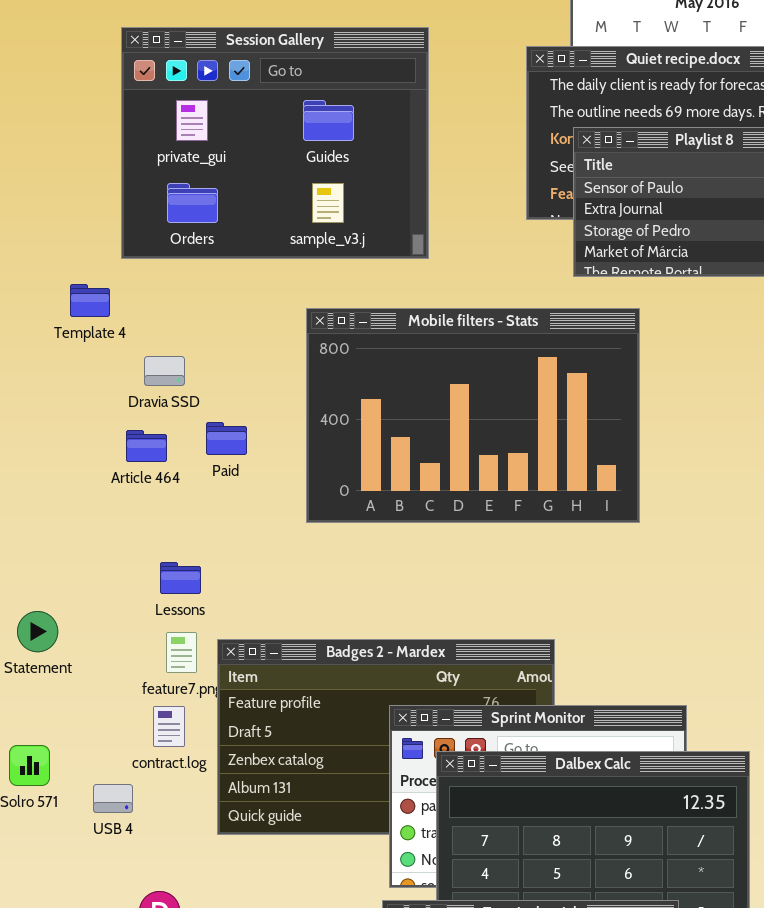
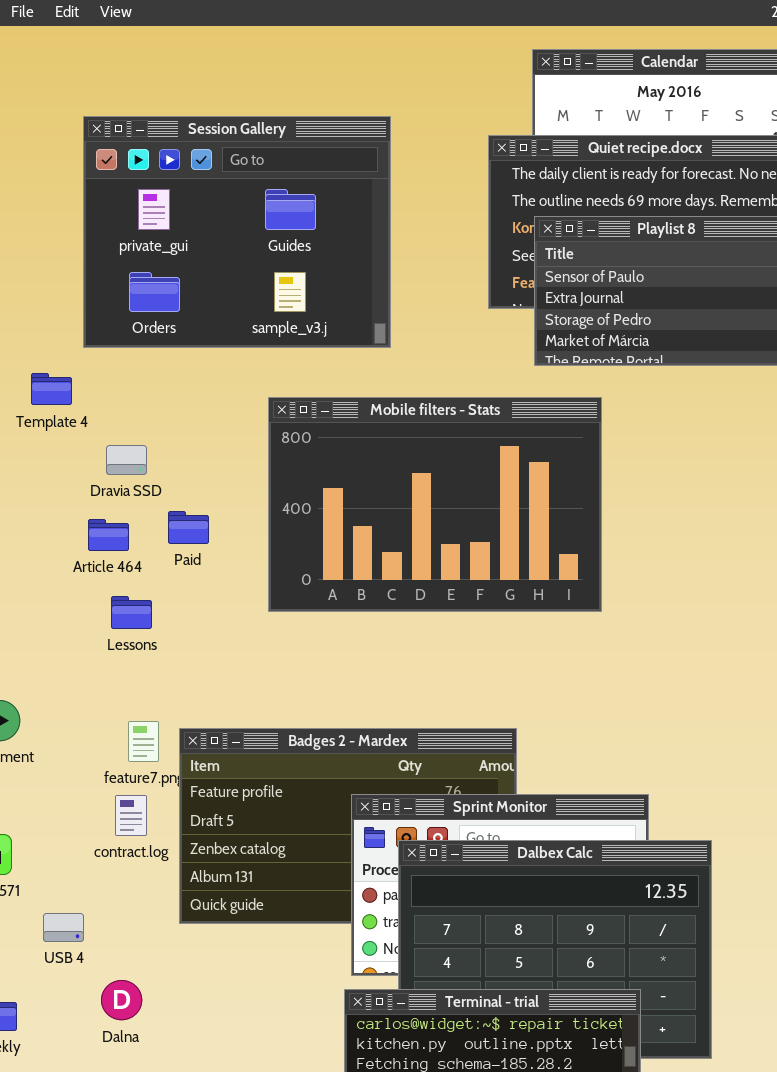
Lessons: [160,562,201,594] -> [111,596,152,629], moved
USB 4: [93,784,133,813] -> [43,913,84,942], moved

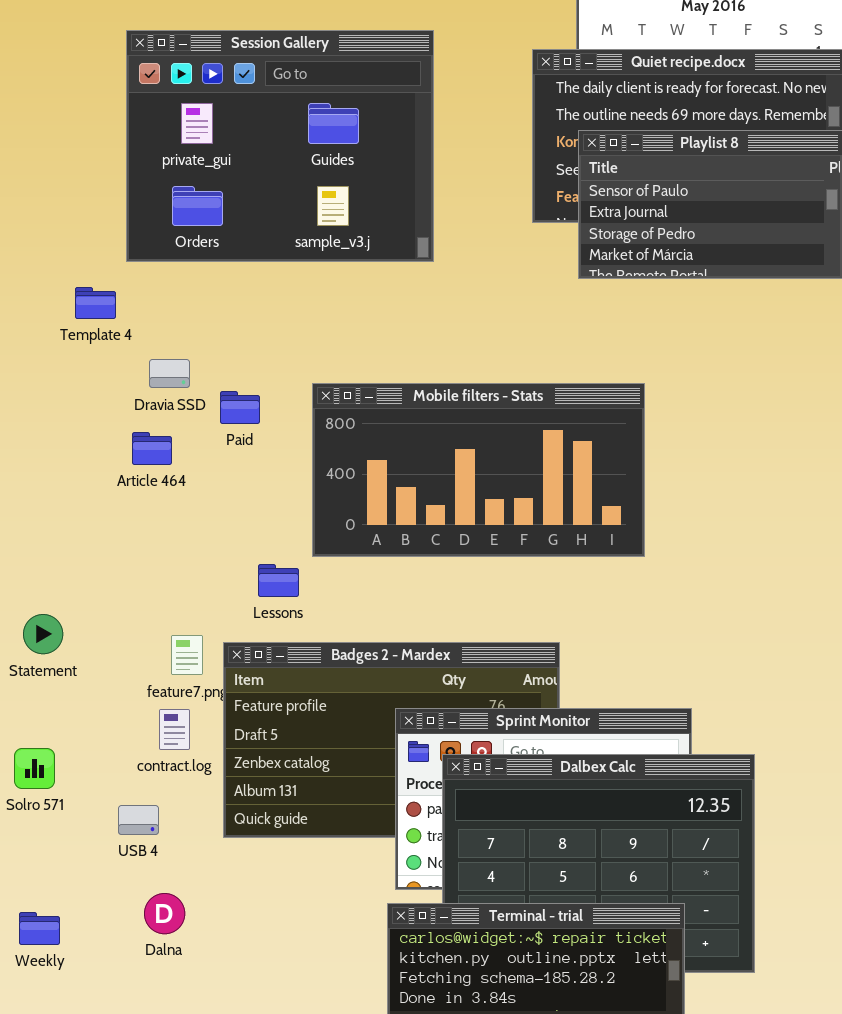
Mobile filters - Stats: [268,397,602,612] -> [312,383,645,557], moved, resized
Paid: [168,511,209,544] -> [220,391,260,424], moved
Lessons: [111,596,152,629] -> [258,564,299,597], moved
USB 4: [43,913,84,942] -> [118,805,159,835], moved

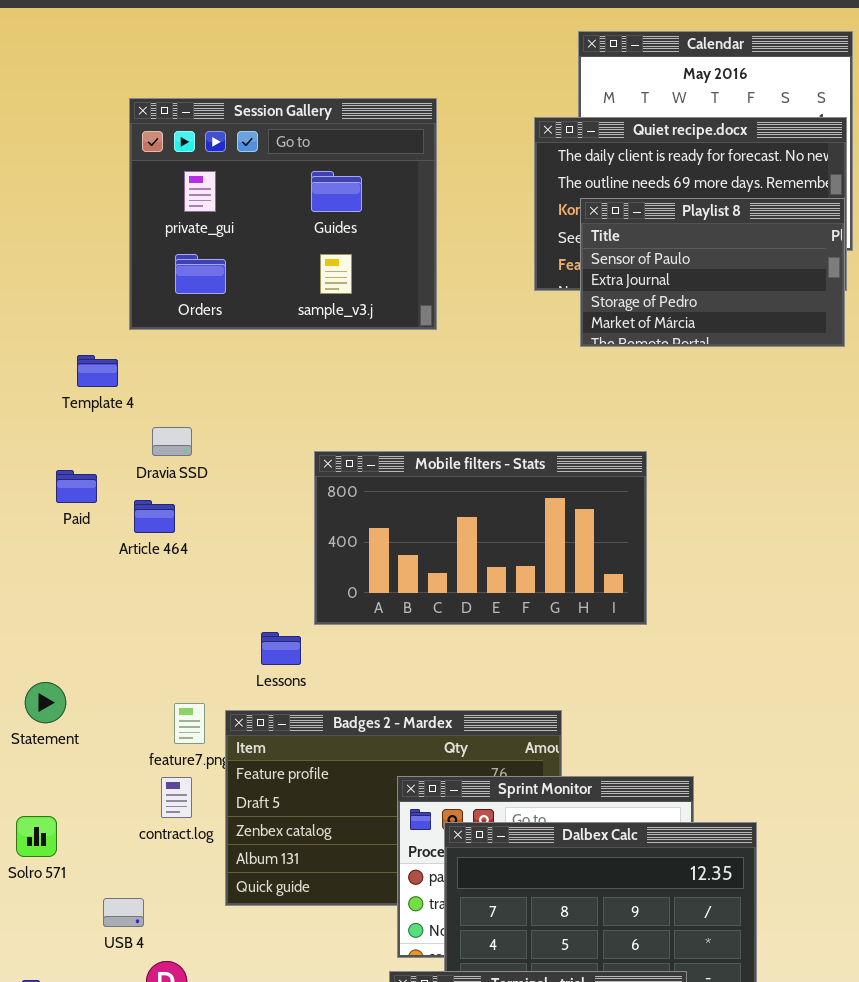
Paid: [220,391,260,424] -> [56,470,97,503], moved
USB 4: [118,805,159,835] -> [103,898,144,927], moved

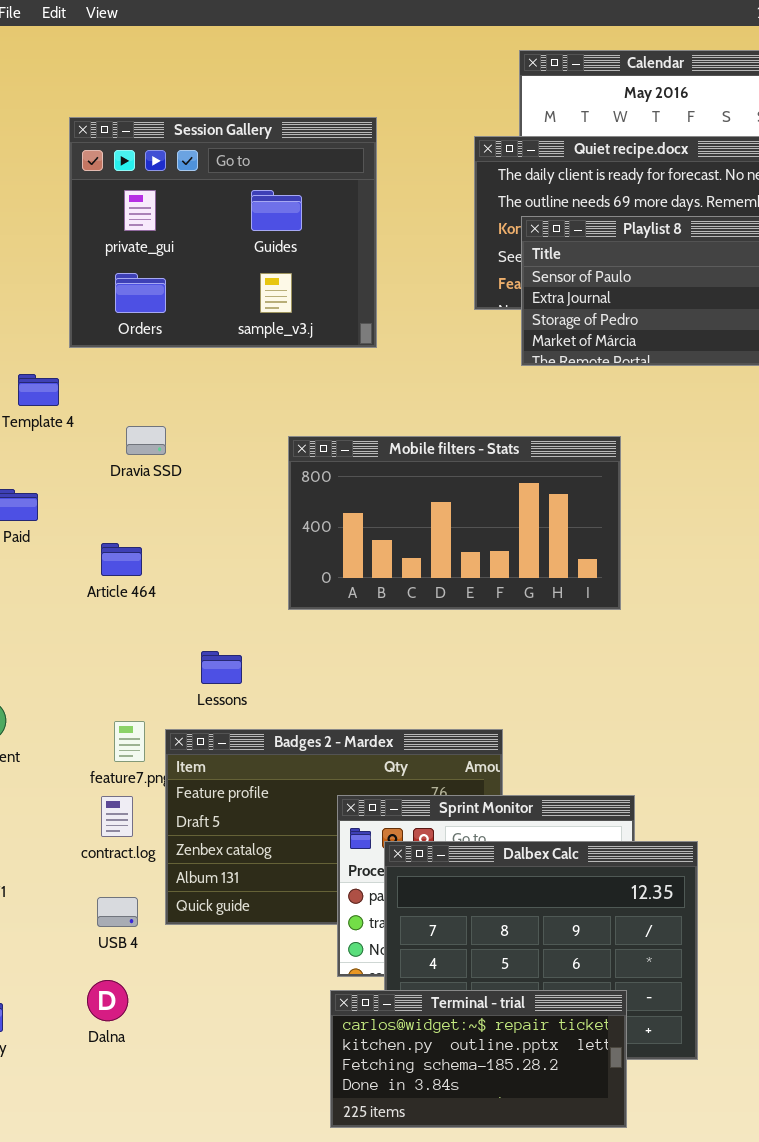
Dravia SSD: [152,427,192,456] -> [126,426,166,455], moved
Mobile filters - Stats: [314,451,647,625] -> [288,436,621,610], moved
Article 464: [134,500,175,533] -> [101,543,142,576], moved
USB 4: [103,898,144,927] -> [97,897,138,927], moved

